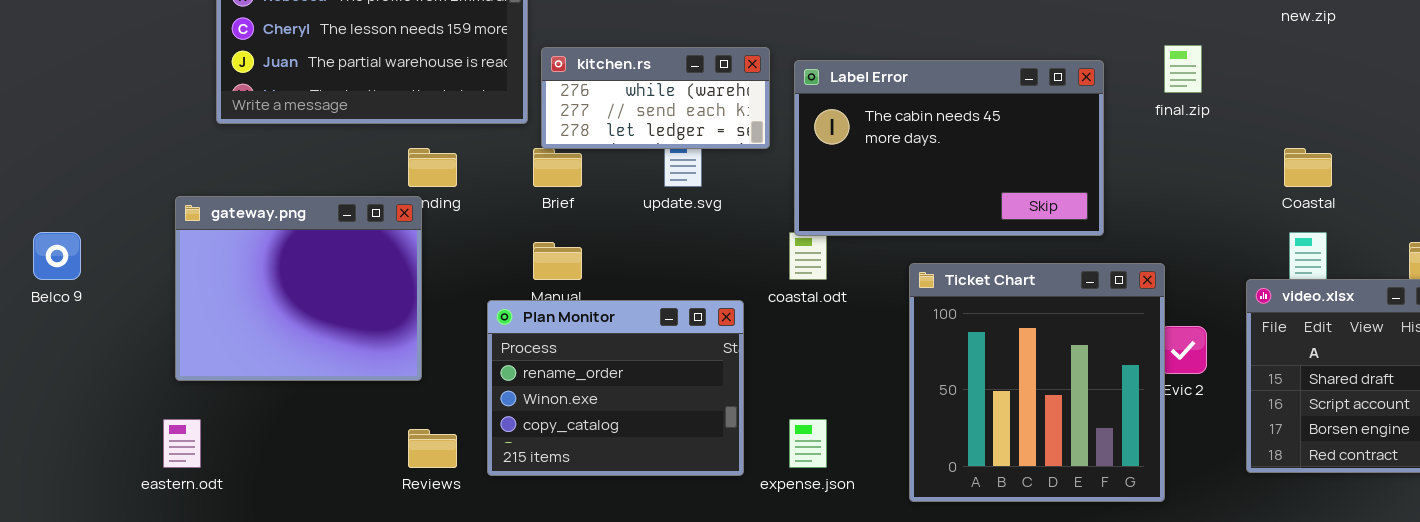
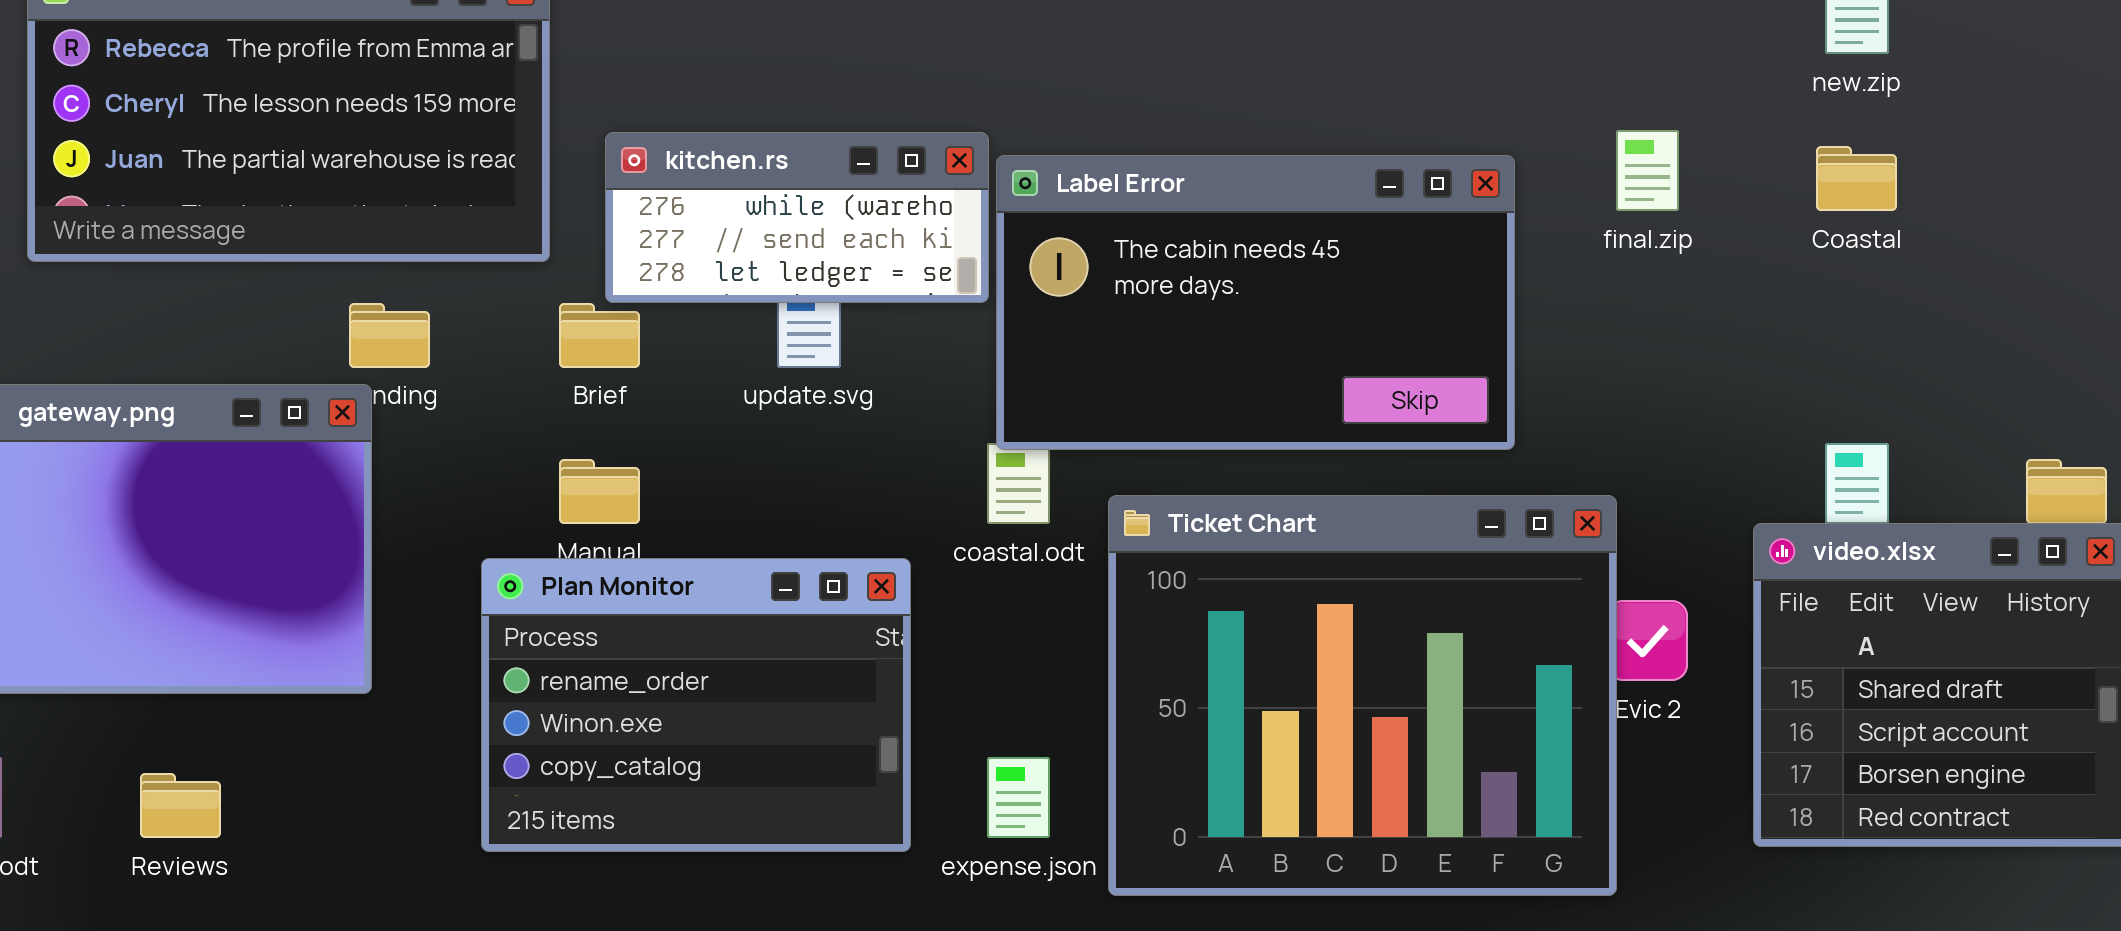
kitchen.rs: [541,47,770,149] -> [605,132,989,303], moved
Coastal: [1284,148,1332,187] -> [1816,146,1897,211], moved
Ticket Chart: [909,263,1165,502] -> [1108,495,1617,896], resized
Reviews: [408,429,457,468] -> [140,773,221,838], moved

